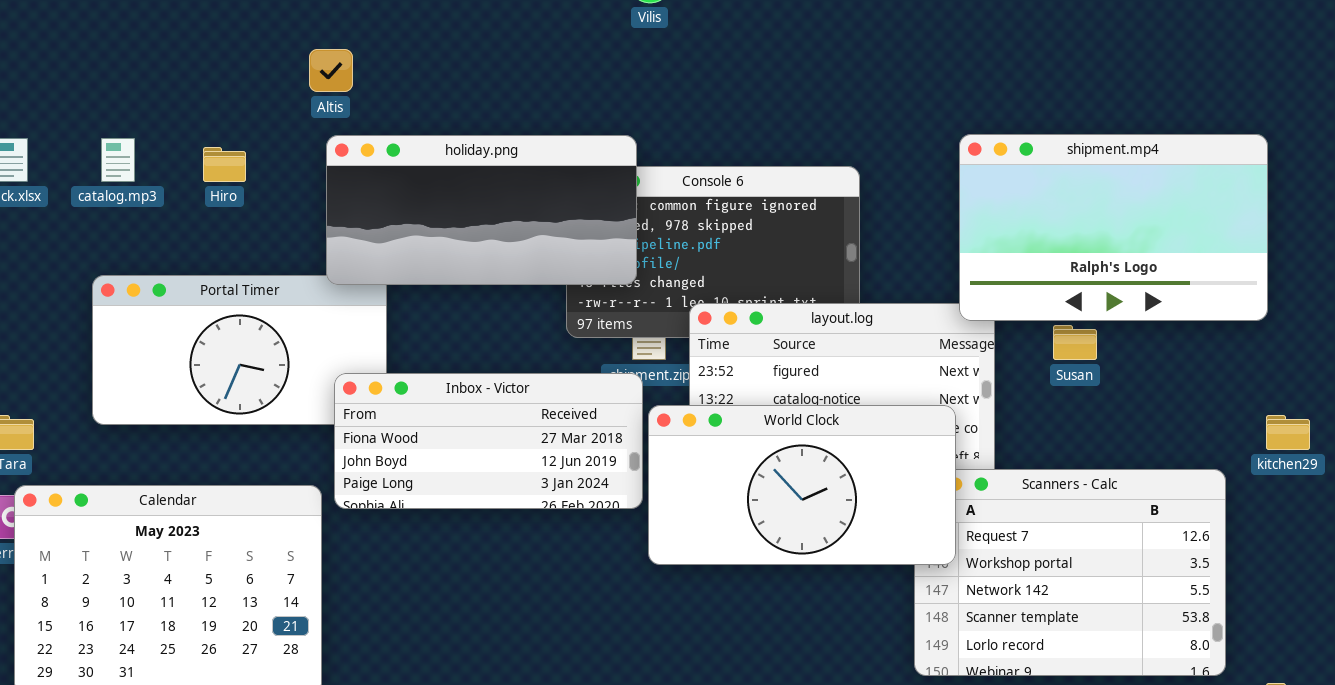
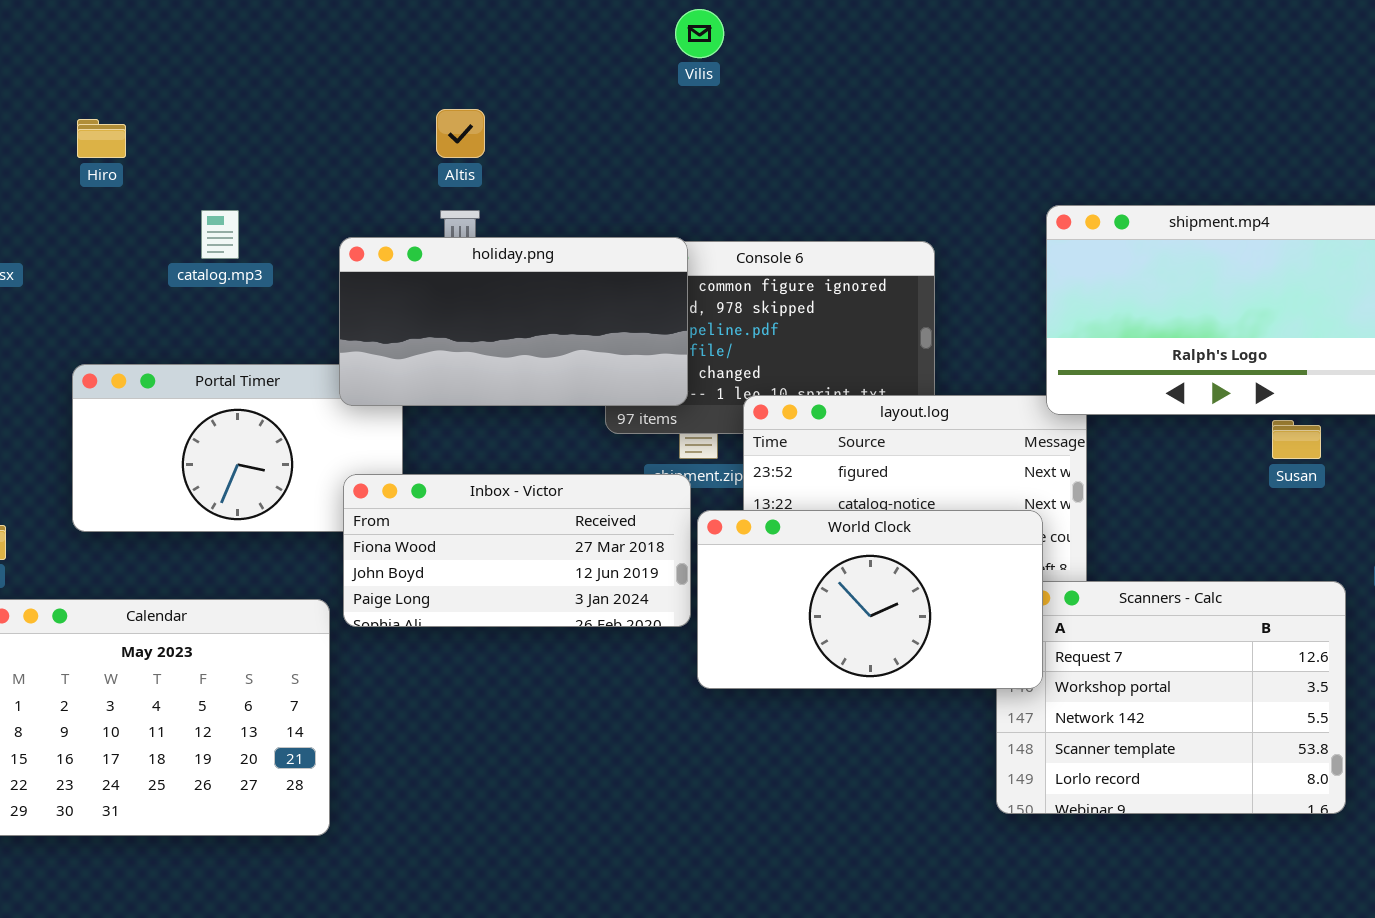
Altis: [309,49,353,92] -> [436,109,485,158], moved
holiday.png: [326,135,637,285] -> [339,237,688,406], moved
catalog.mp3: [101,138,135,182] -> [201,210,239,259], moved
Hiro: [203,147,246,182] -> [77,119,126,158], moved
Susan: [1053,325,1097,360] -> [1272,420,1321,459], moved

